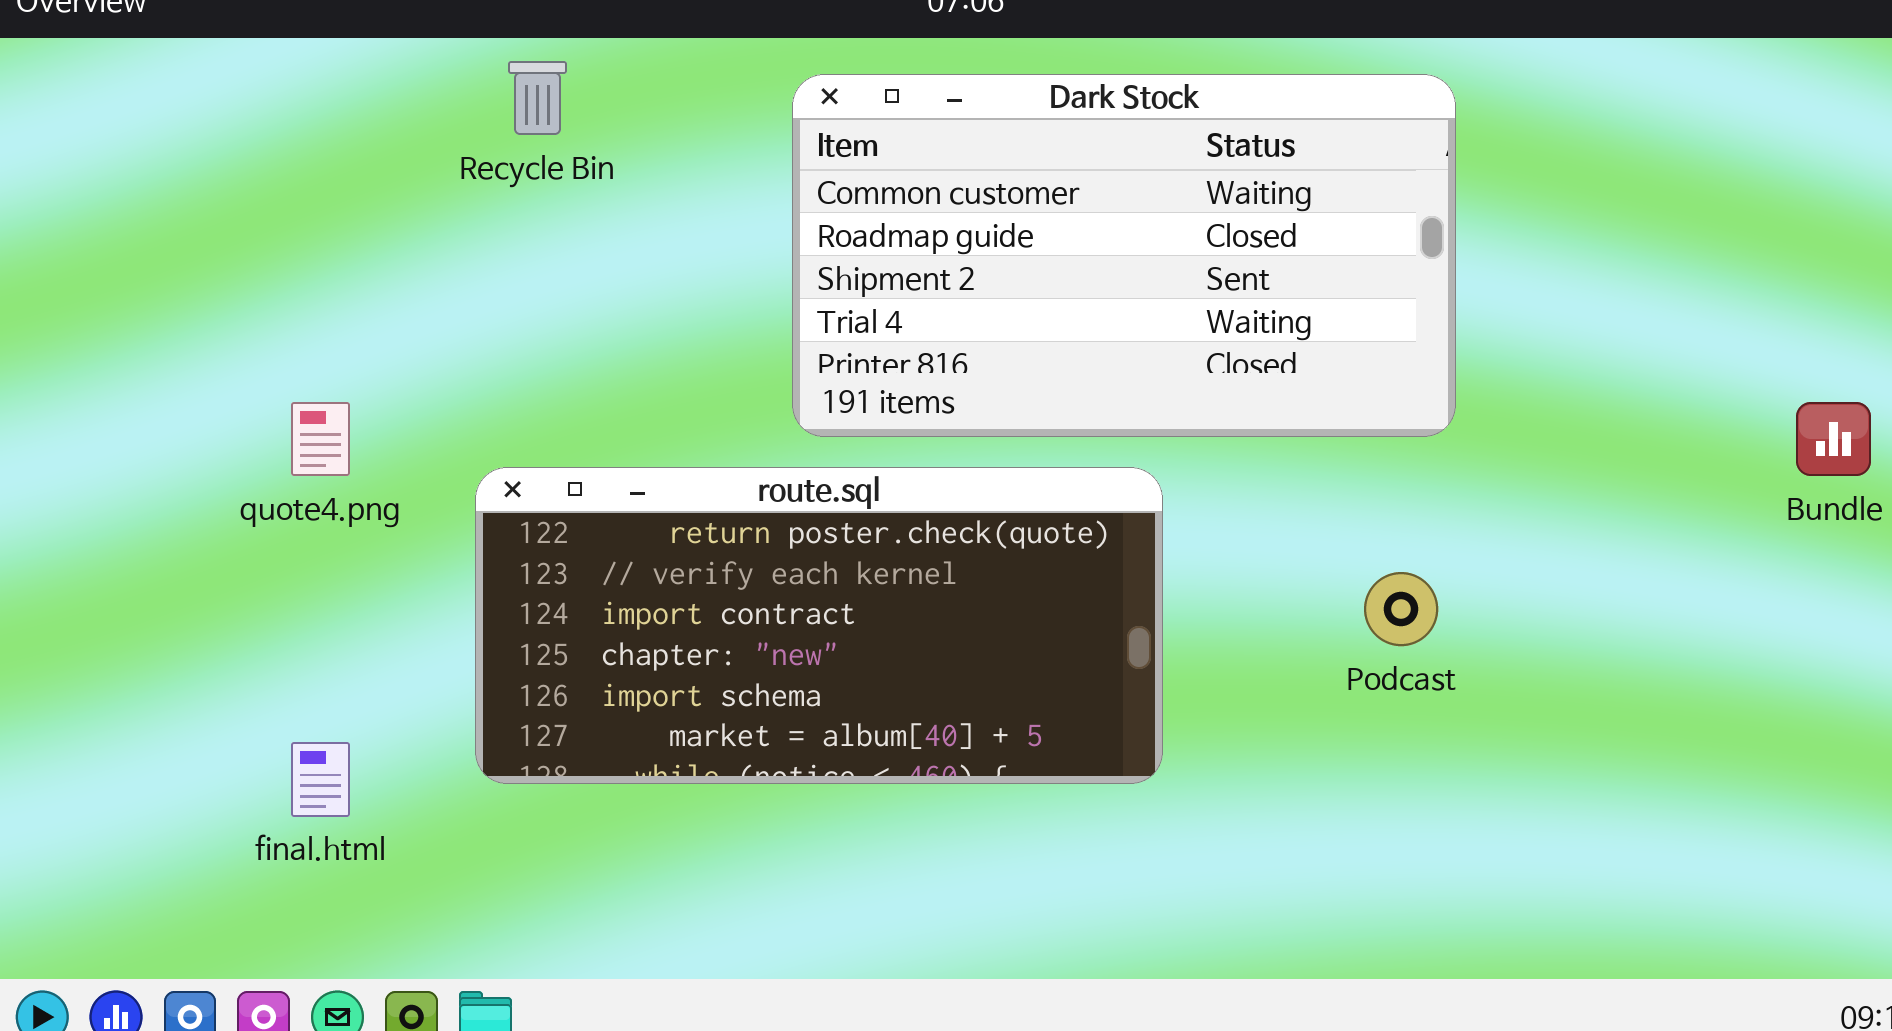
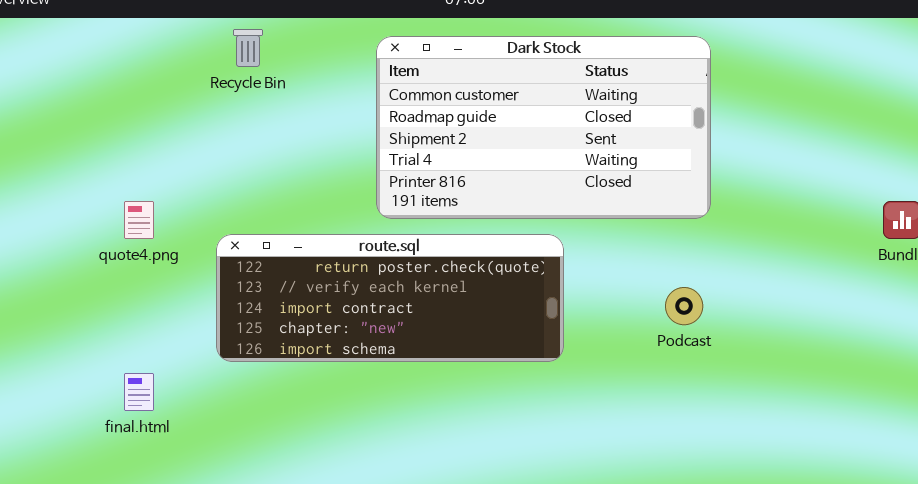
route.sql: [475,467,1163,784] -> [216,234,564,362], resized

